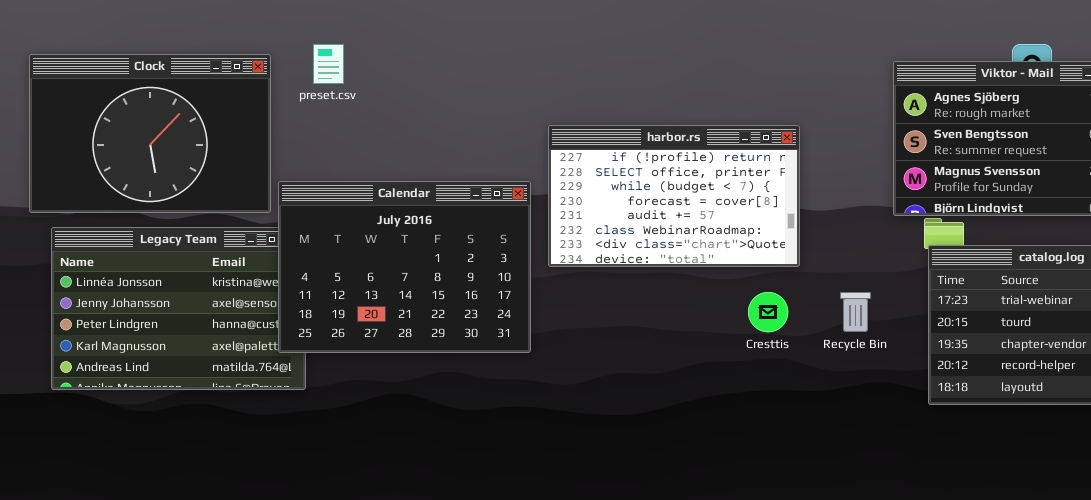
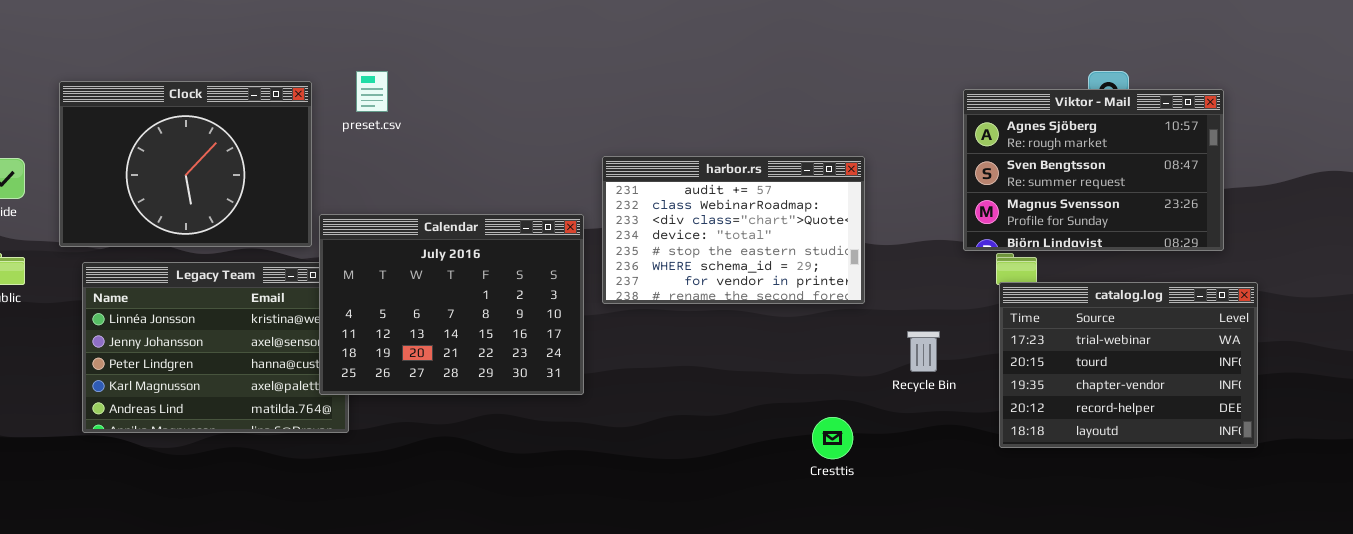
harbor.rs: [548,125,800,267] -> [602,156,865,304], scrolled down 4 rows
Cresttis: [748,292,788,332] -> [812,417,853,459], moved

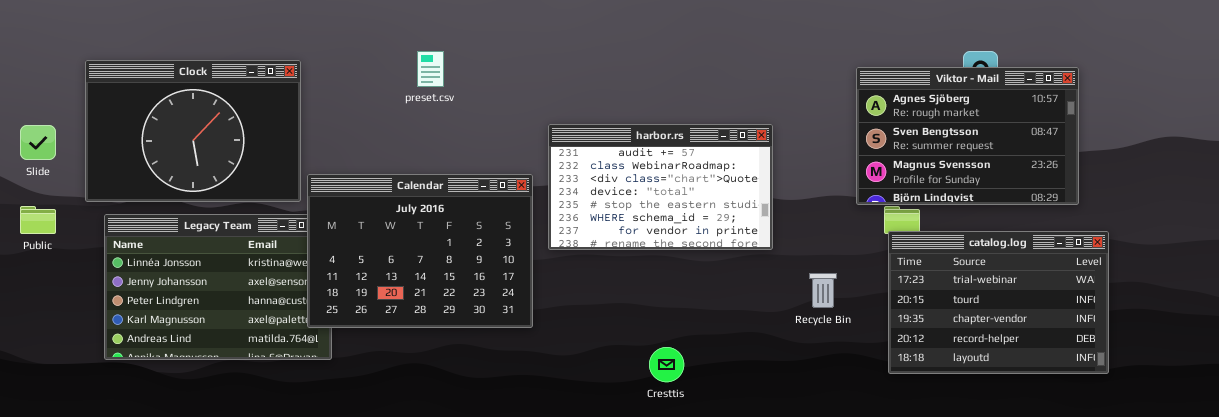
preset.csv: [356,71,388,112] -> [417,51,444,87], moved
Cresttis: [812,417,853,459] -> [649,347,684,382], moved

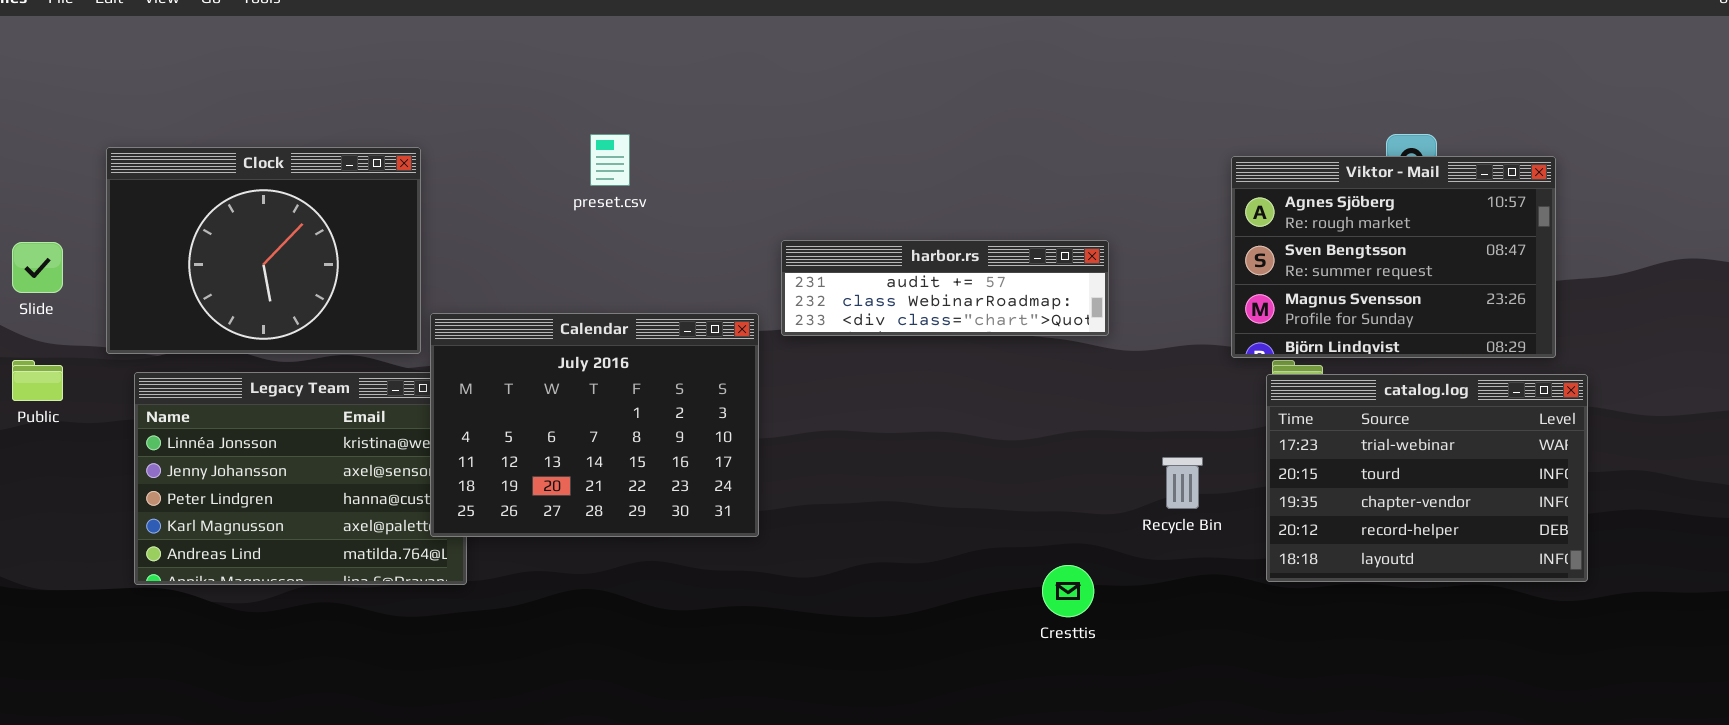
harbor.rs: [548,124,773,250] -> [781,240,1109,336], resized
catalog.log: [888,231,1109,374] -> [1266,374,1588,582], moved
Cresttis: [649,347,684,382] -> [1042,565,1094,617], moved

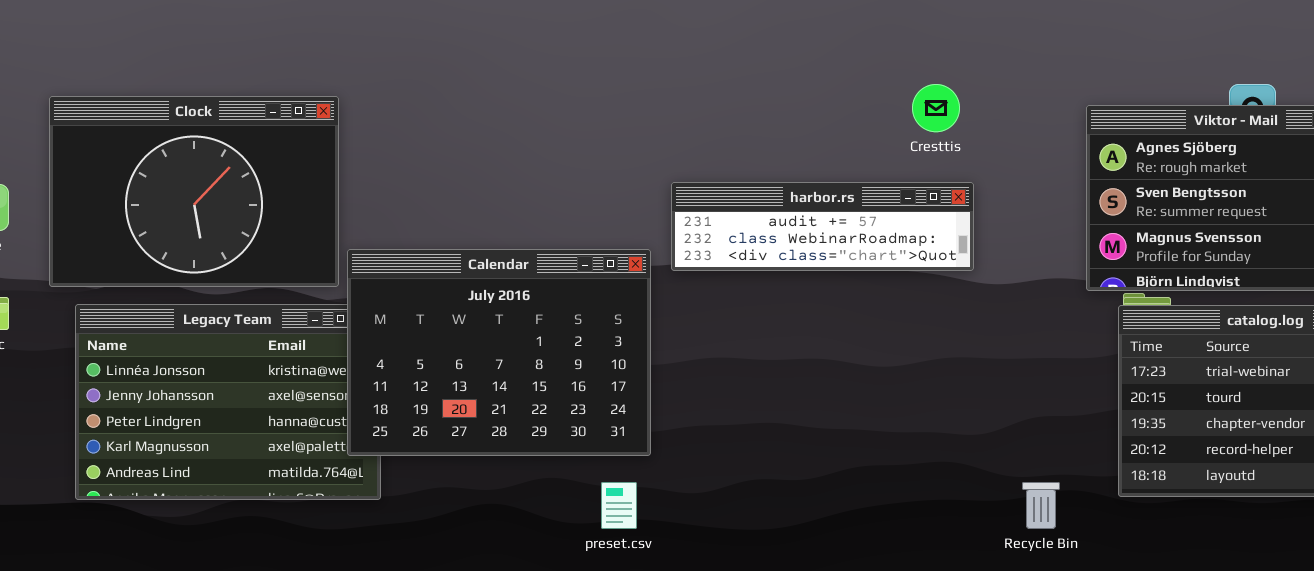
preset.csv: [590,134,630,186] -> [601,482,637,529], moved
Recycle Bin: [1162,457,1203,509] -> [1022,482,1060,529], moved
Cresttis: [1042,565,1094,617] -> [912,84,960,132], moved

